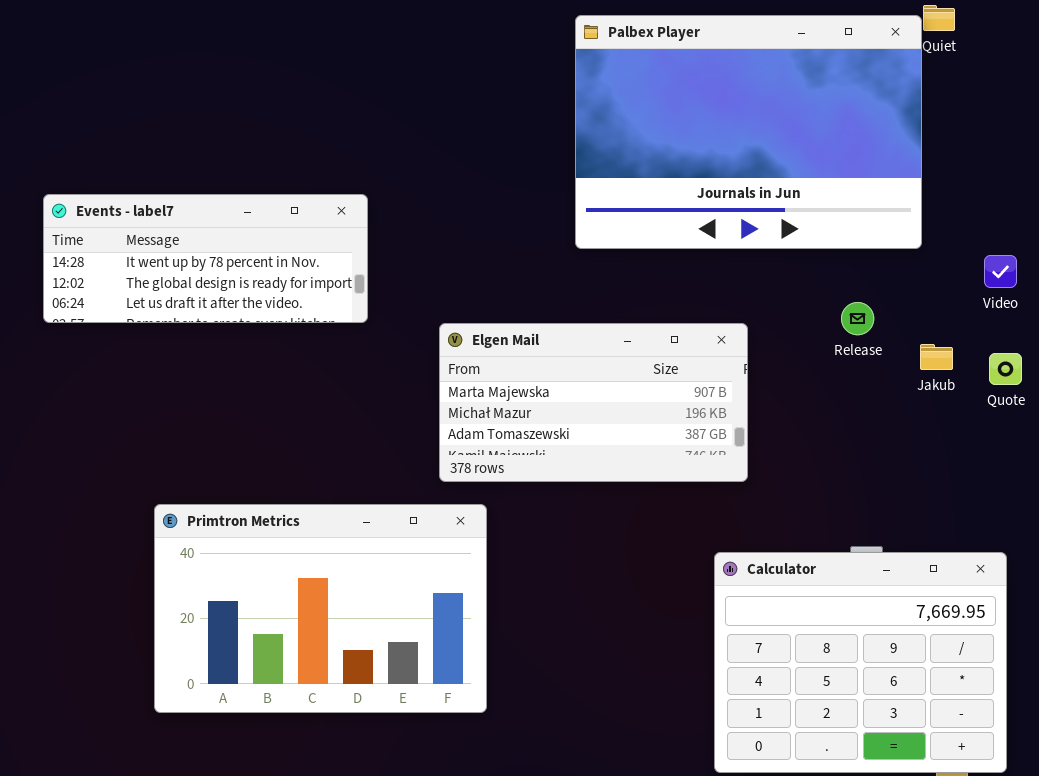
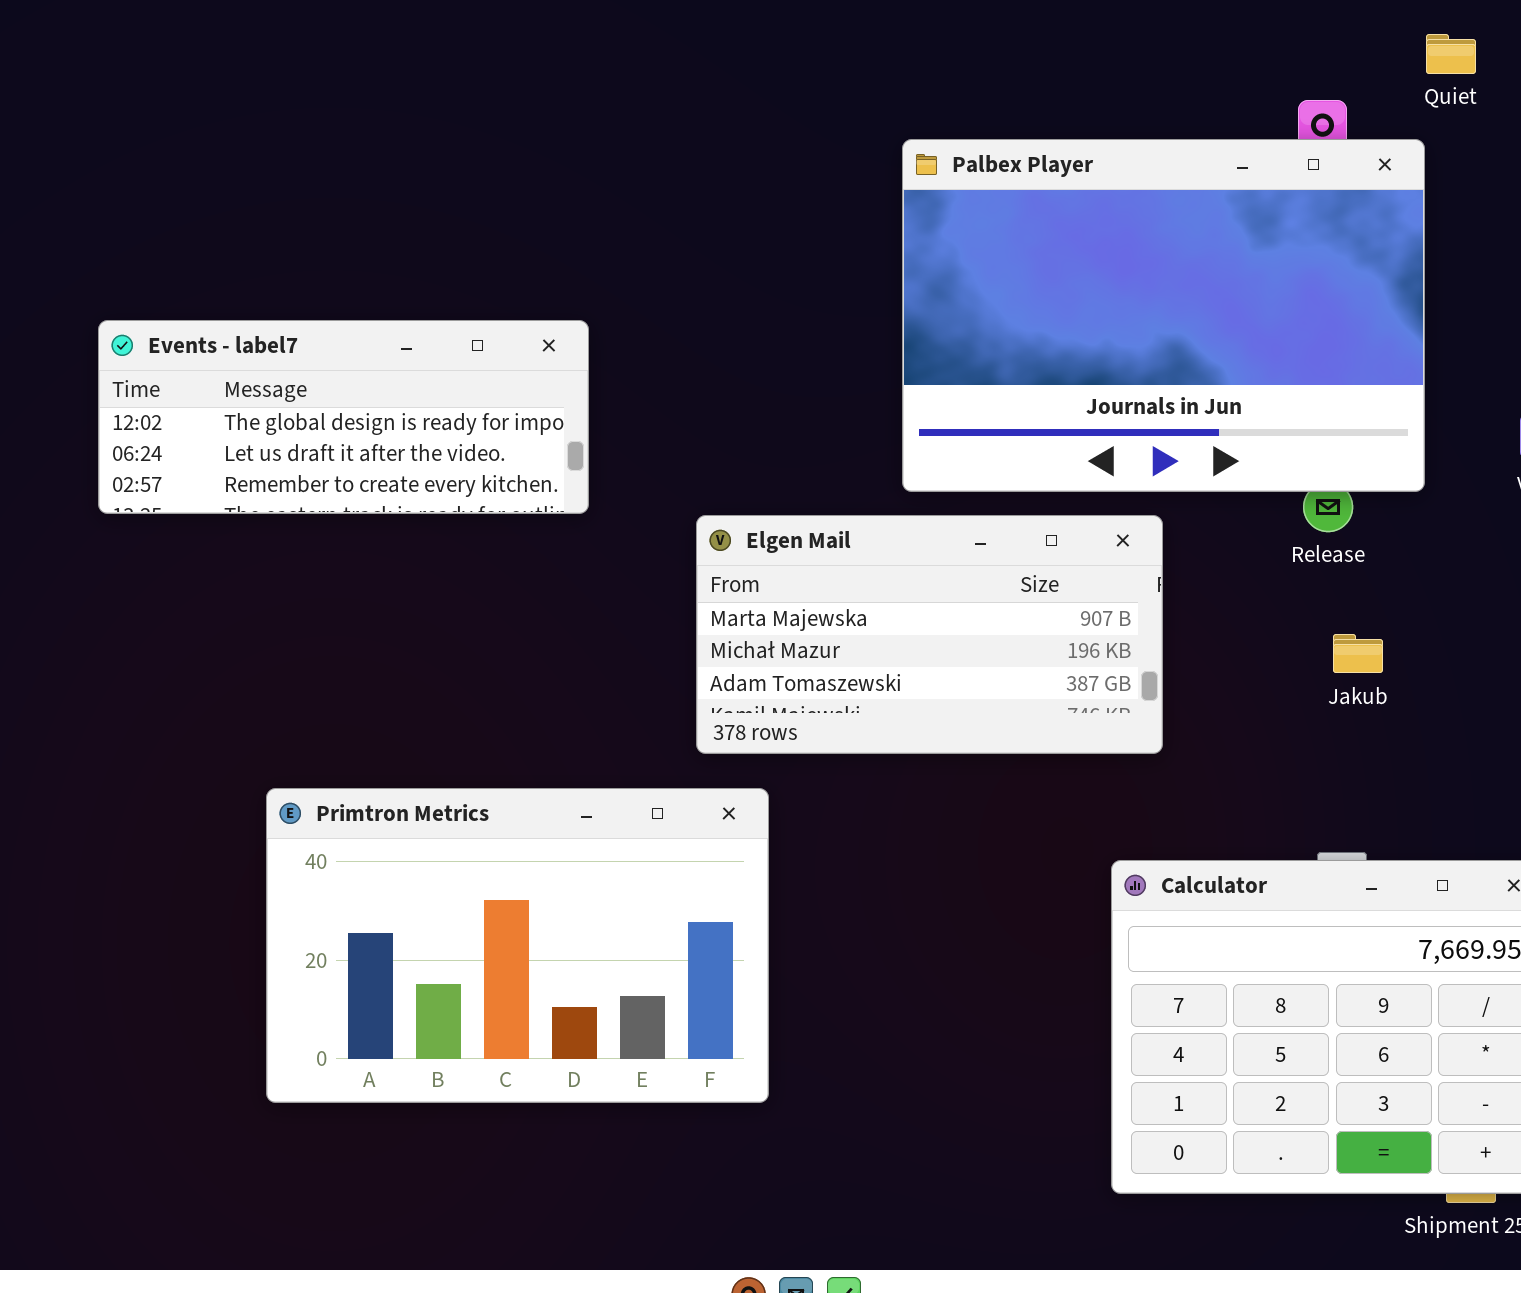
Palbex Player: [575,15,922,249] -> [902,139,1425,492], moved
Events - label7: [43,194,368,323] -> [98,320,589,514], scrolled down 1 row
Jakub: [920,344,953,370] -> [1333,634,1383,673], moved

